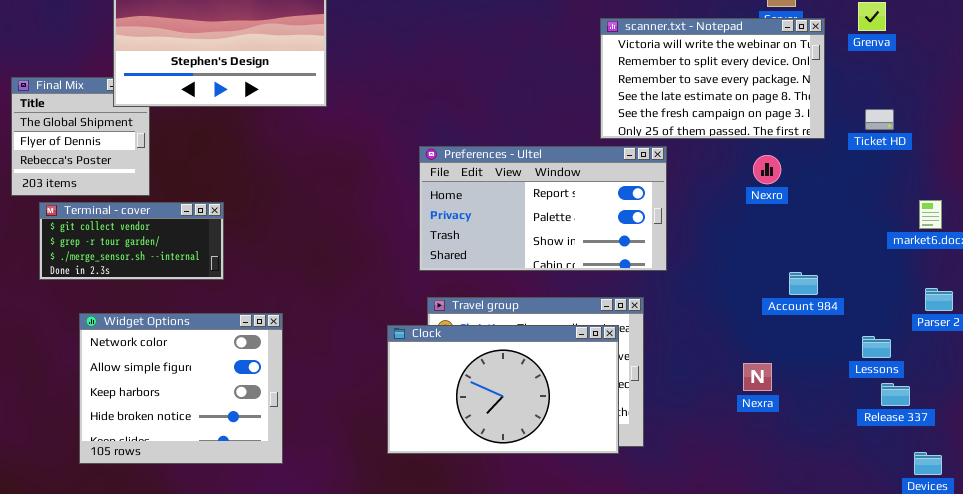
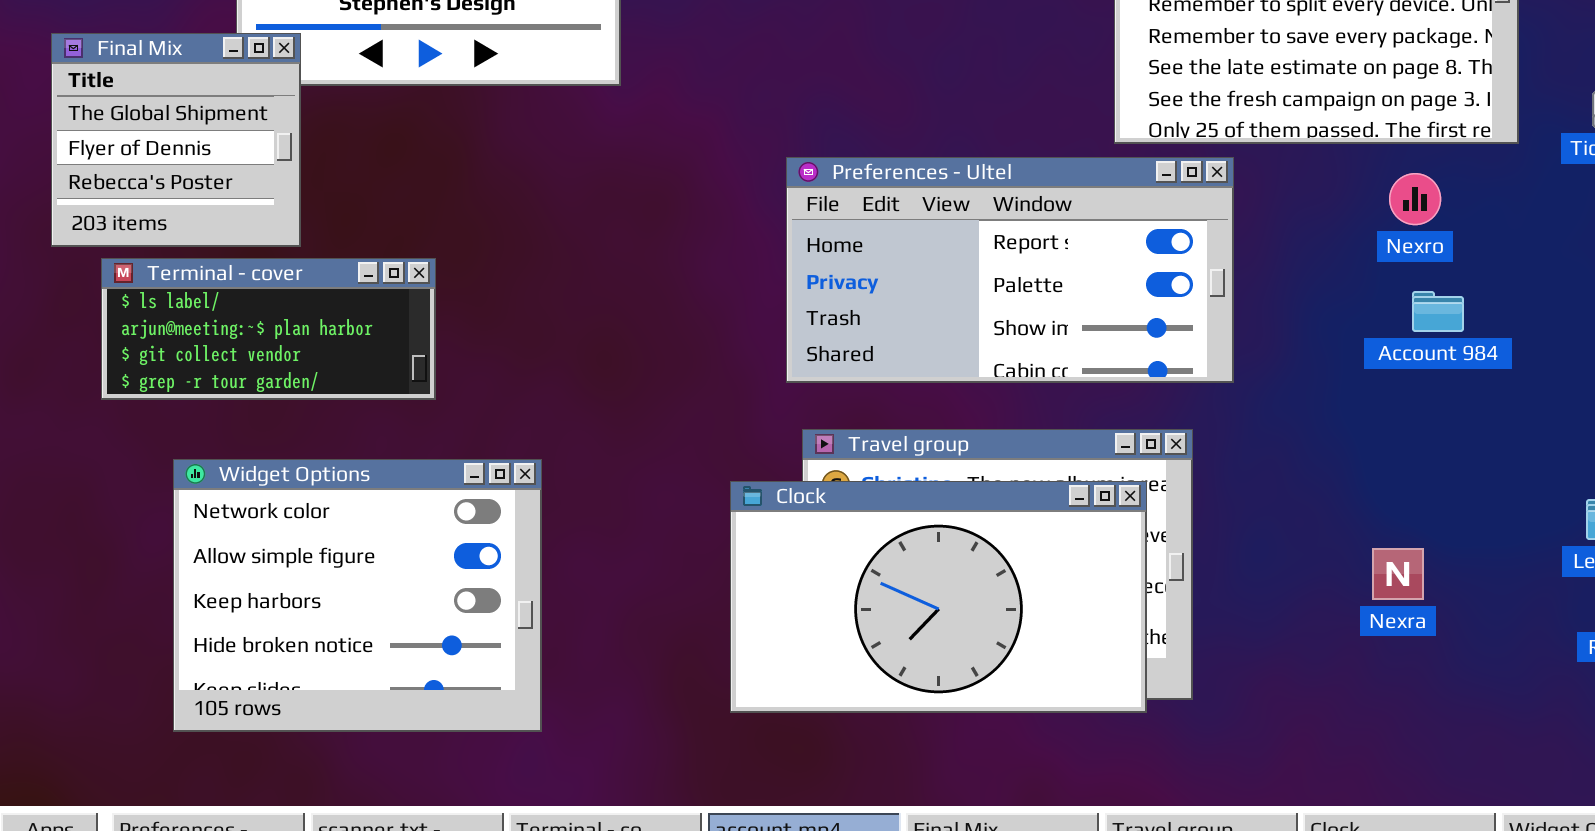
Final Mix: [11,77,150,196] -> [51,33,301,247], raised
Terminal - cover: [39,202,224,280] -> [101,258,436,400], scrolled up 2 rows
Account 984: [789,272,818,295] -> [1412,291,1464,332], moved

